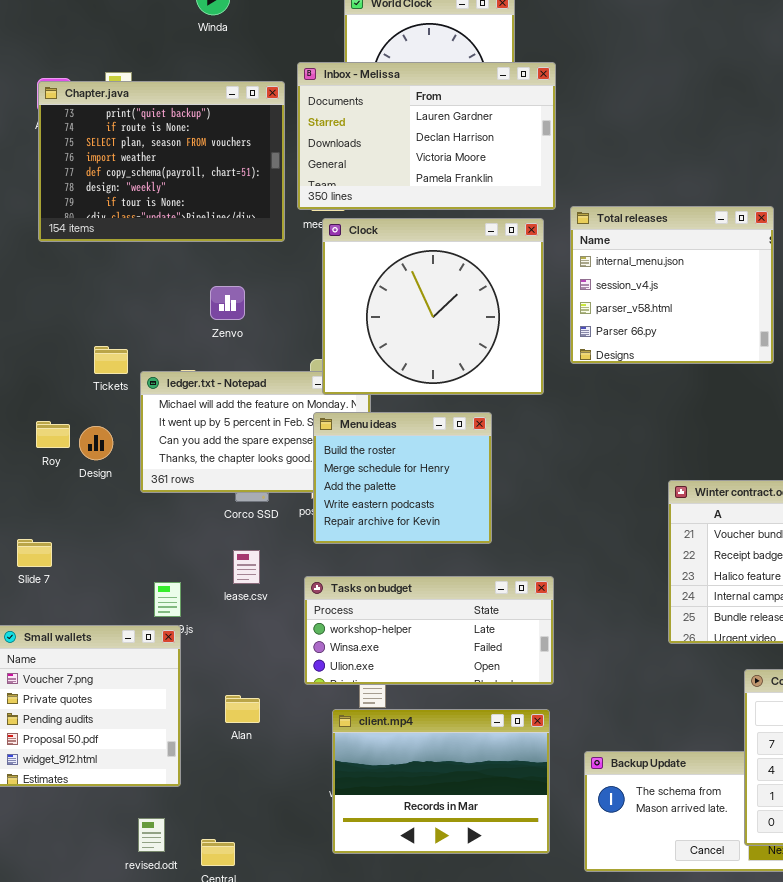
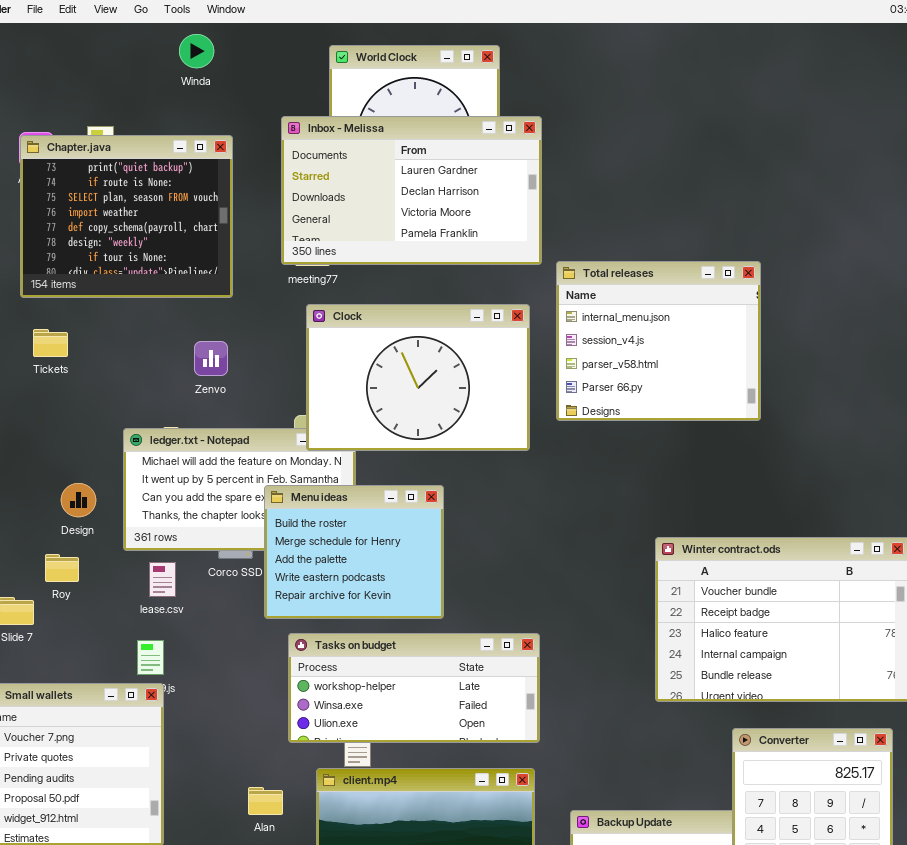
Chapter.java: [38,81,285,242] -> [20,135,233,298], resized
Clock: [322,218,544,395] -> [306,304,530,451], resized
Tickets: [94,346,128,374] -> [33,329,68,357], moved
Menu ideas: [313,412,492,544] -> [264,485,444,619], moved
Roy: [36,421,70,448] -> [45,554,79,582], moved
lease.csv: [233,550,260,584] -> [149,562,176,597], moved
Alan: [225,695,260,723] -> [248,787,283,815], moved

